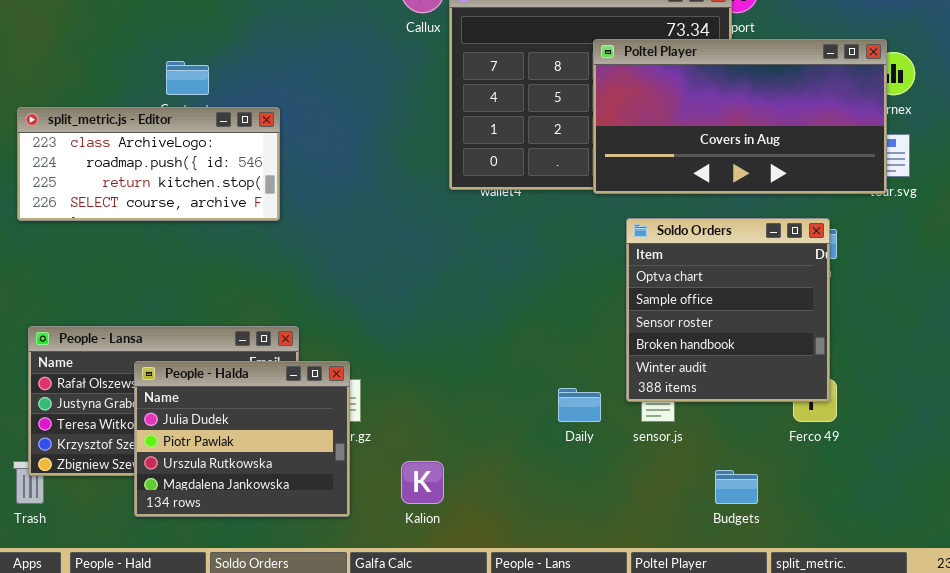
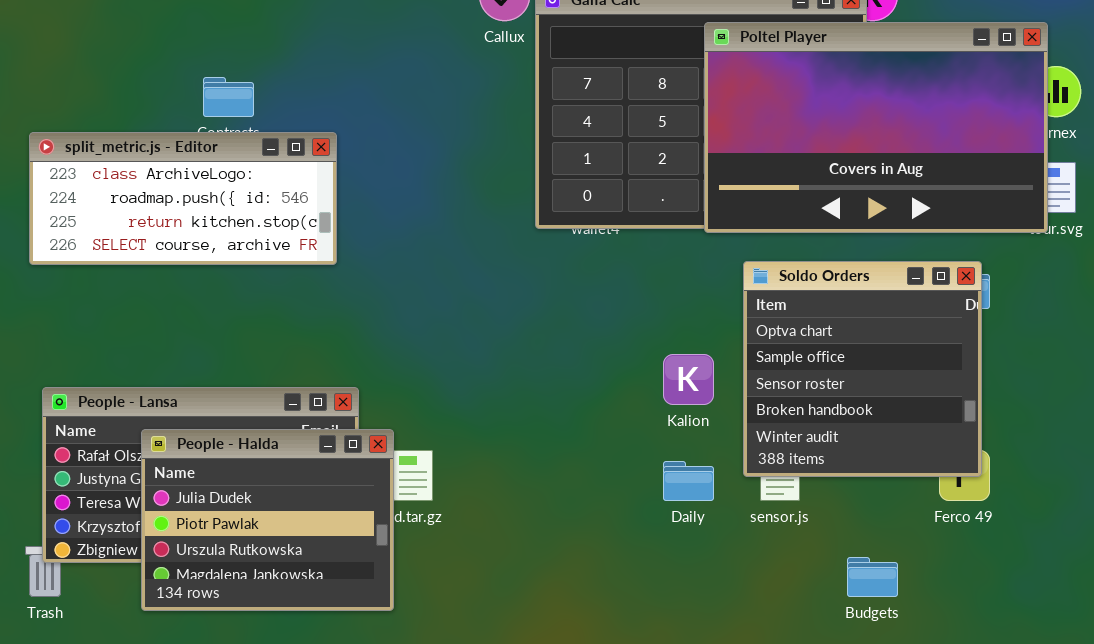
Poltel Player: [593,39,887,194] -> [704,22,1048,233], resized
People - Halda: [134,361,350,517] -> [141,429,394,611], moved
Kalion: [401,461,444,504] -> [663,354,714,405], moved

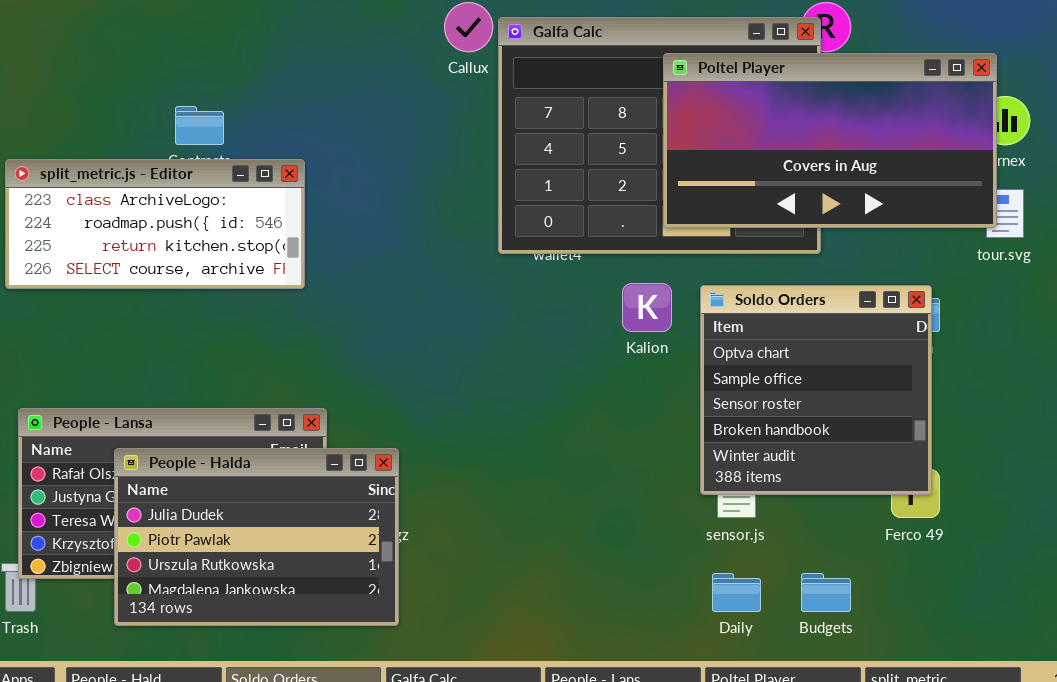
Poltel Player: [704,22,1048,233] -> [663,53,997,228], resized
Kalion: [663,354,714,405] -> [622,283,672,332], moved
People - Halda: [141,429,394,611] -> [114,448,399,626], resized
Daily: [663,461,714,501] -> [712,573,761,612], moved

